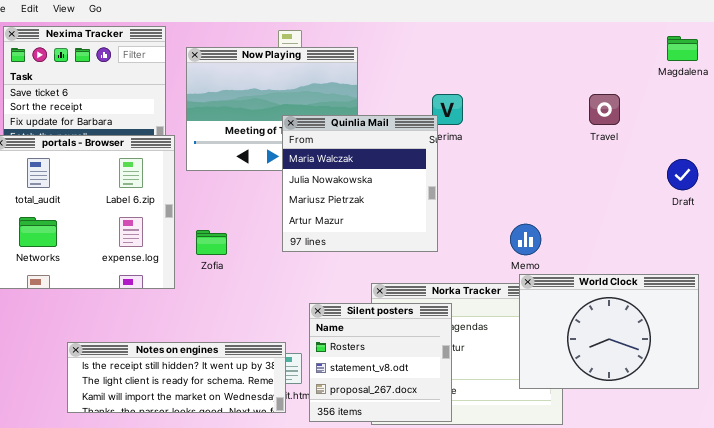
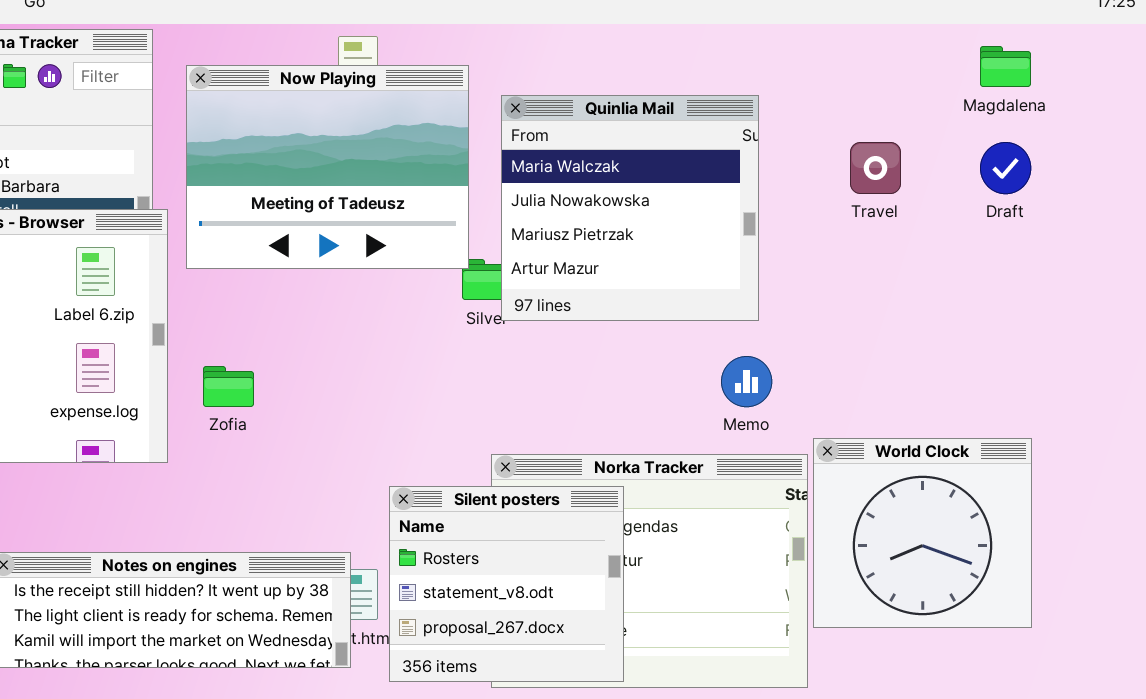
Quinlia Mail: [282,115,438,252] -> [501,95,759,321], moved
Draft: [667,159,698,190] -> [980,142,1031,194], moved
World Clock: [519,274,699,389] -> [813,438,1032,628], resized

